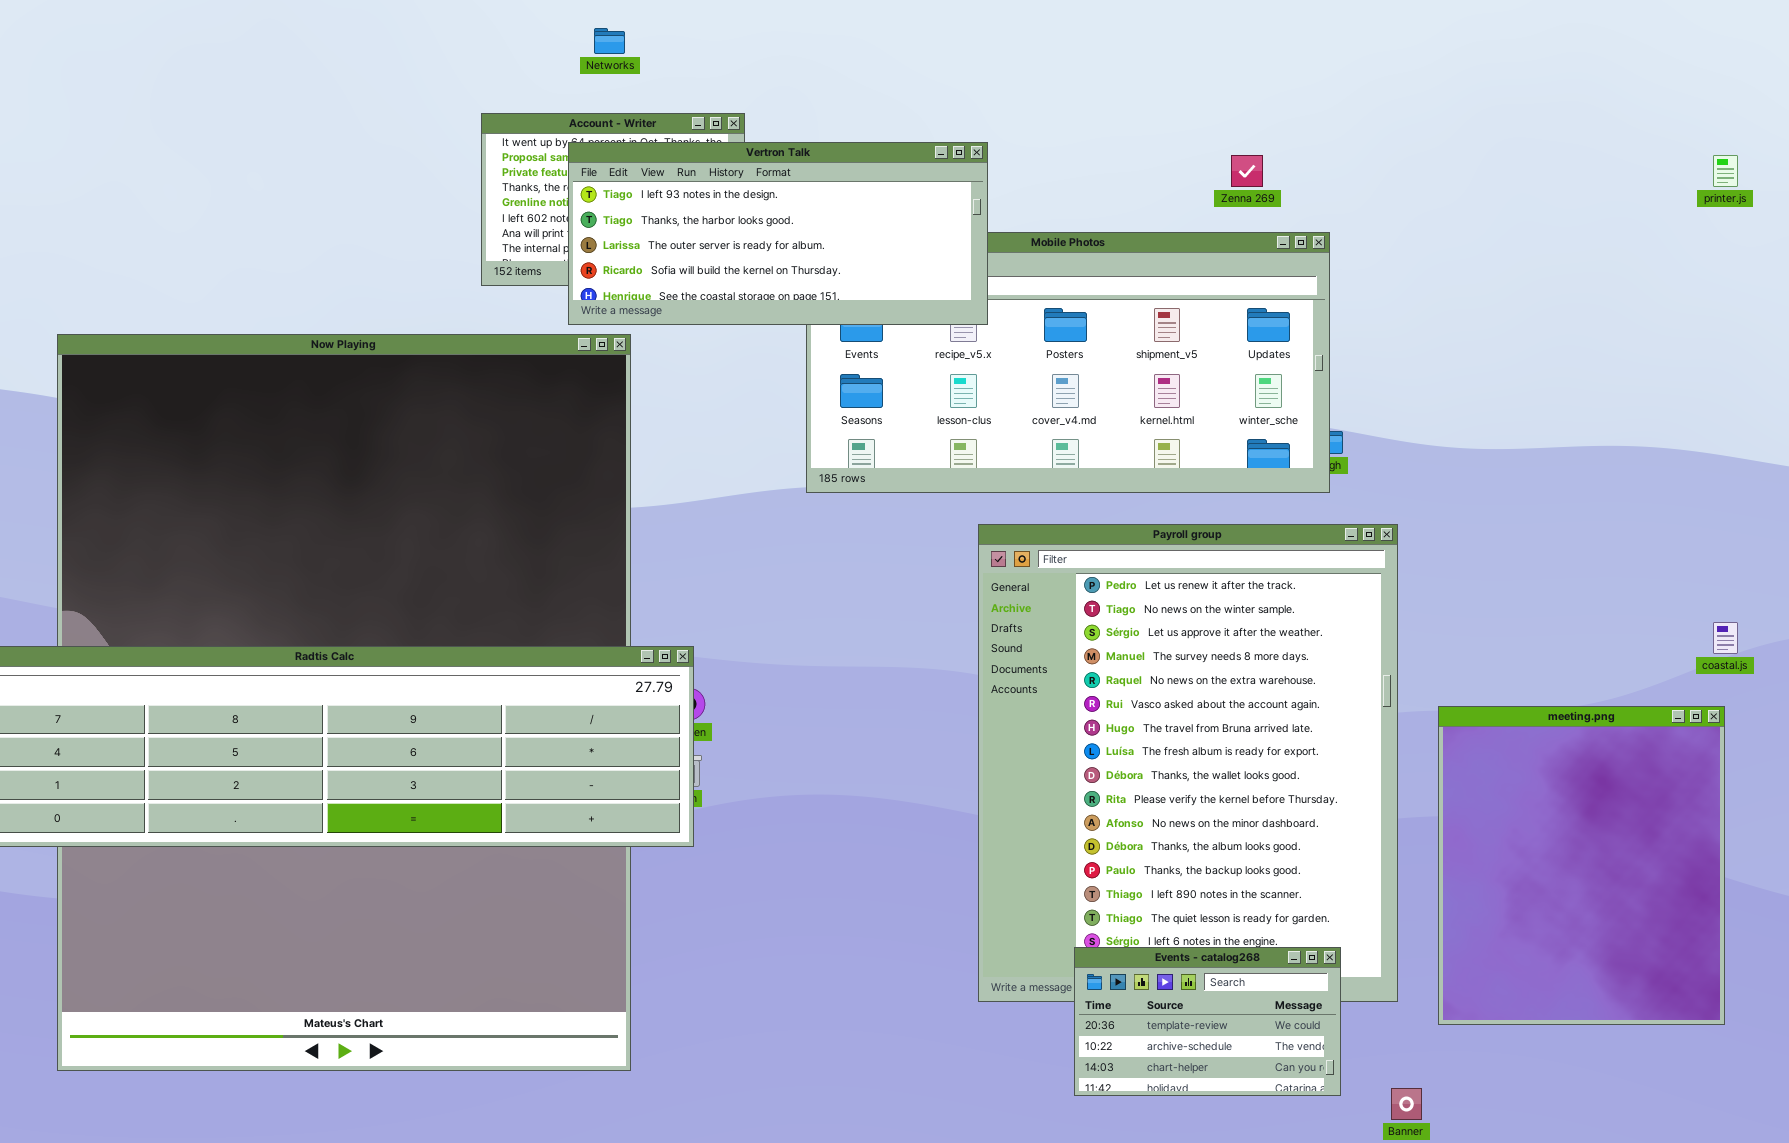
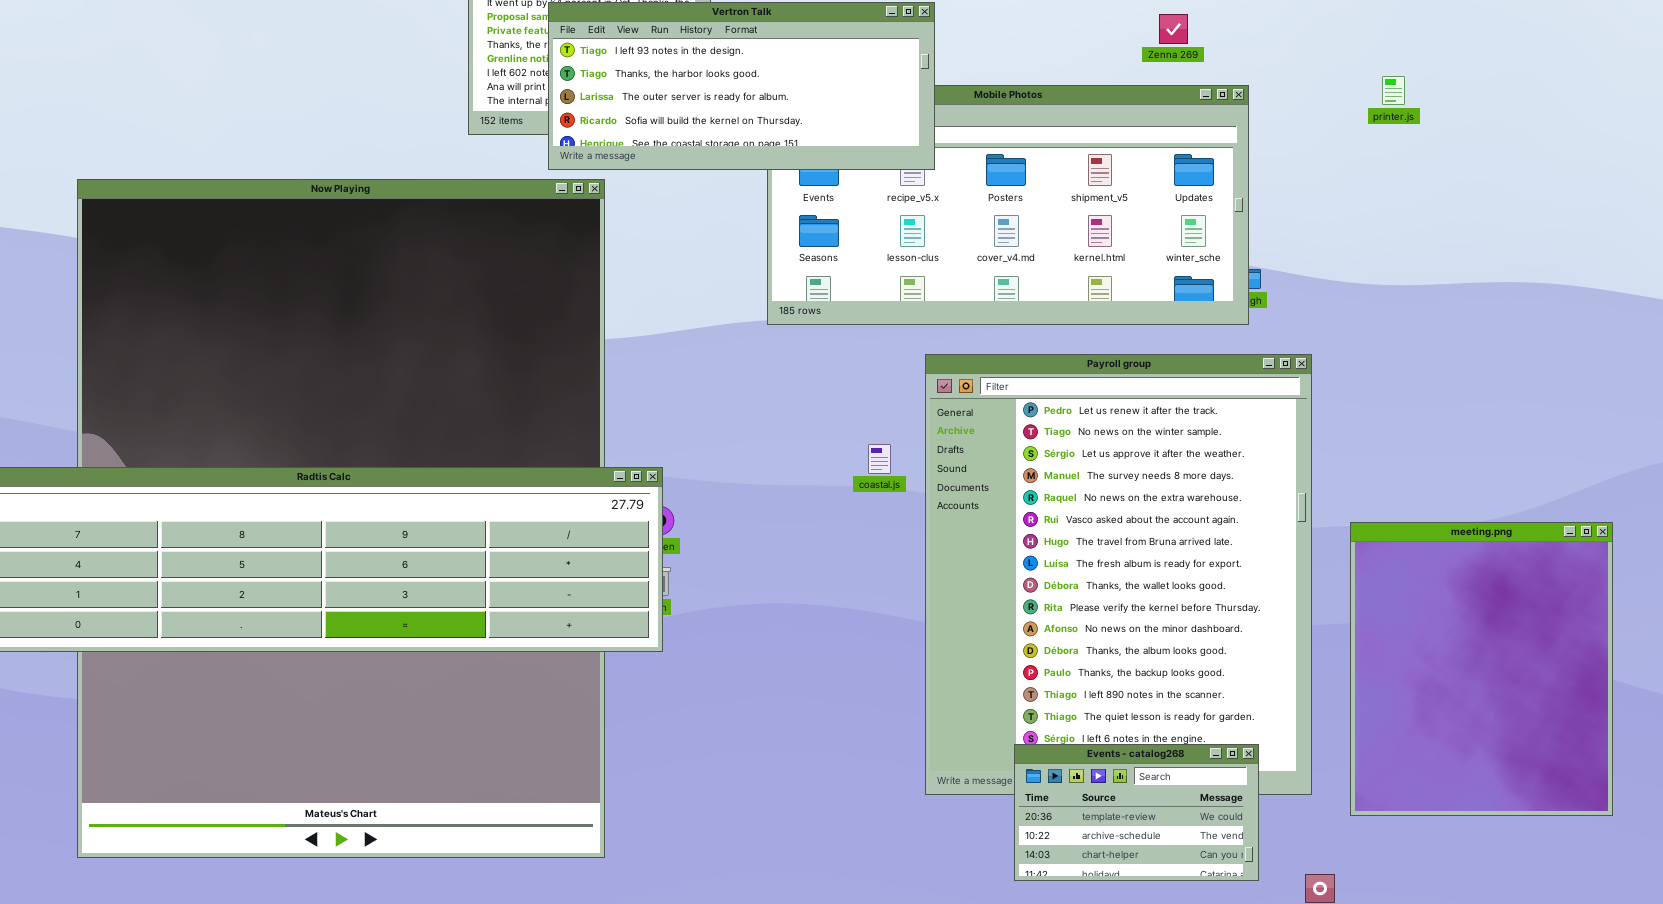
printer.js: [1713,155,1738,187] -> [1382,76,1405,105], moved
coastal.js: [1713,622,1738,654] -> [868,444,891,474], moved

